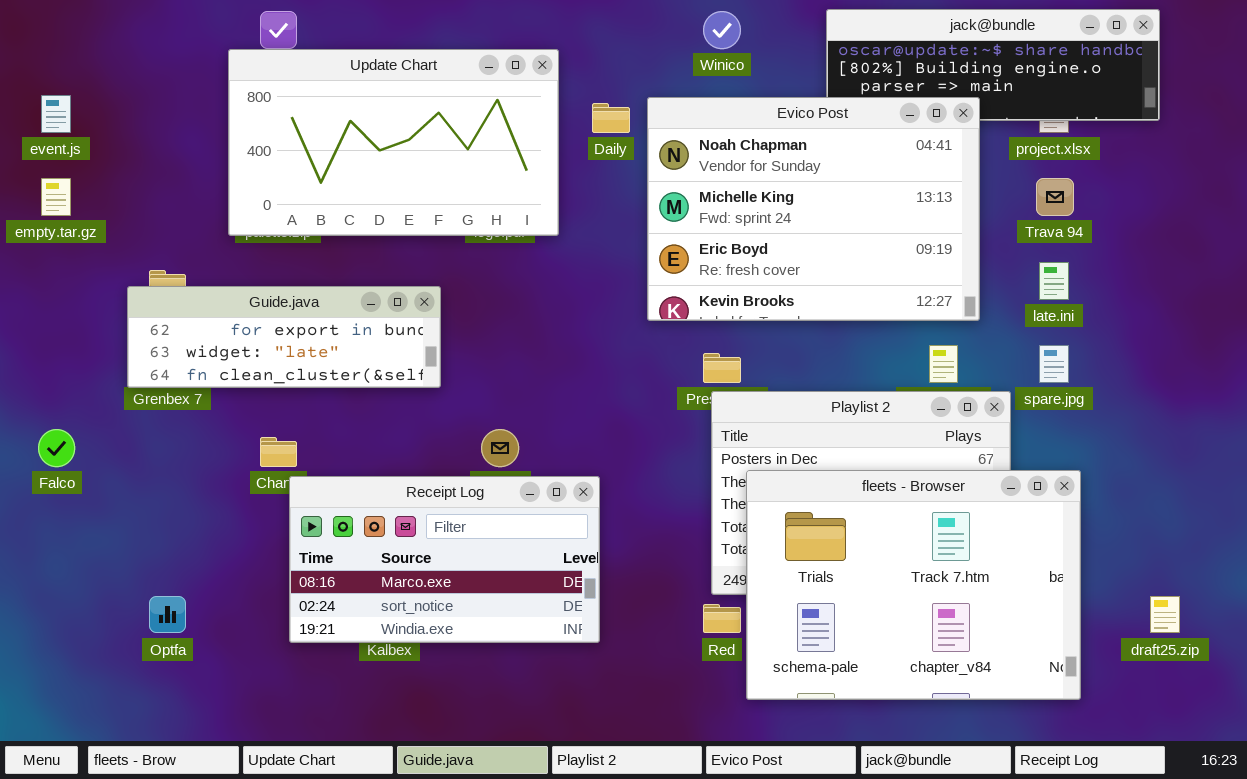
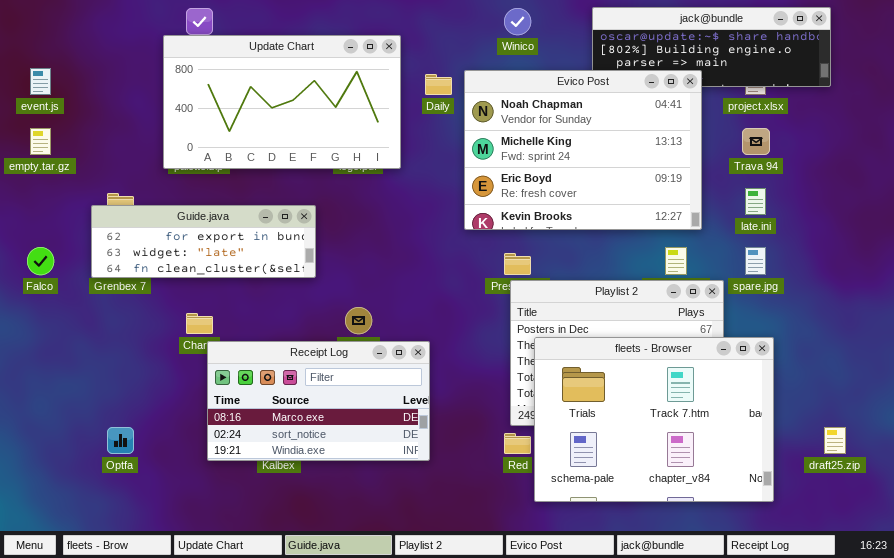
Falco: [38,429,75,467] -> [27,247,54,275], moved

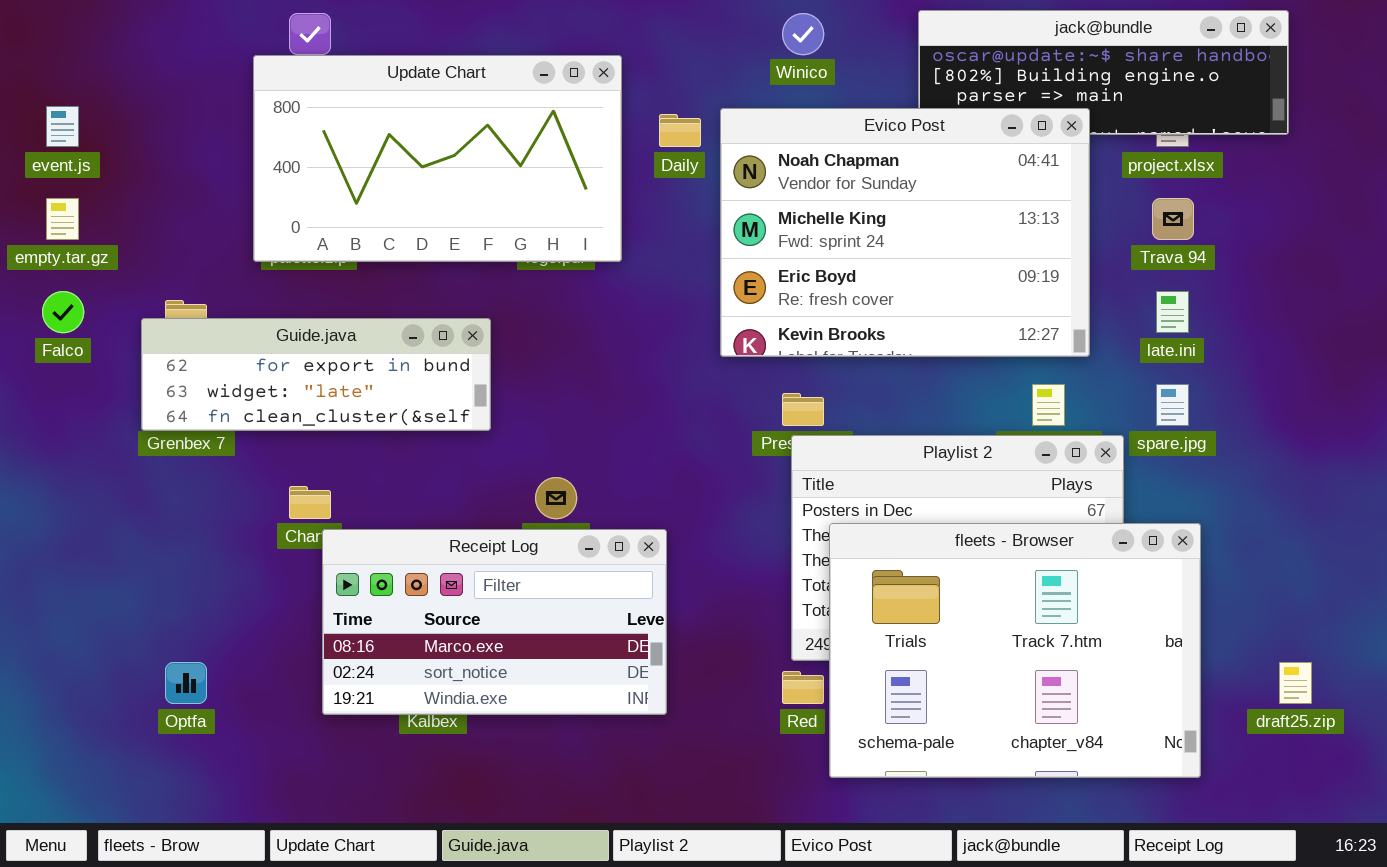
Falco: [27,247,54,275] -> [42,291,84,333], moved

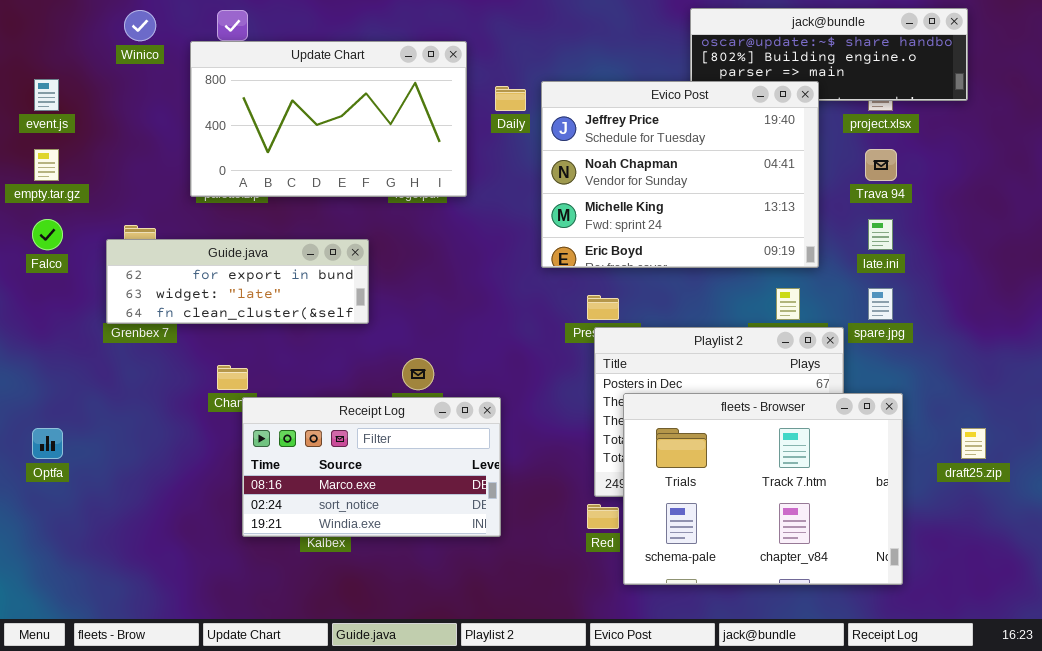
Winico: [782,13,824,55] -> [124,10,156,41], moved
Evico Post: [720,108,1090,357] -> [541,81,819,268], scrolled up 1 row
Optfa: [165,662,207,704] -> [32,428,63,459], moved
draft25.zip: [1279,662,1312,704] -> [961,428,986,459], moved

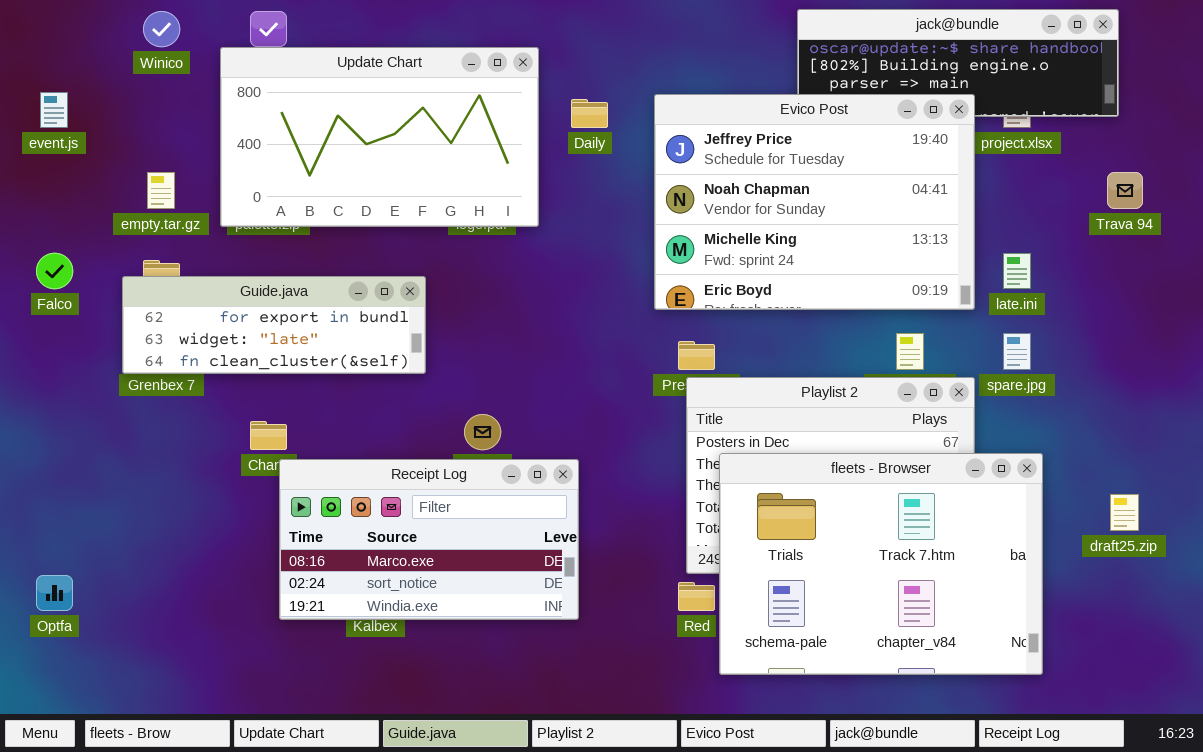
Evico Post: [541,81,819,268] -> [654,94,975,310], moved
empty.tar.gz: [34,149,59,181] -> [147,172,175,209], moved
Trava 94: [865,149,897,181] -> [1107,172,1143,209], moved
Optfa: [32,428,63,459] -> [36,575,73,611], moved

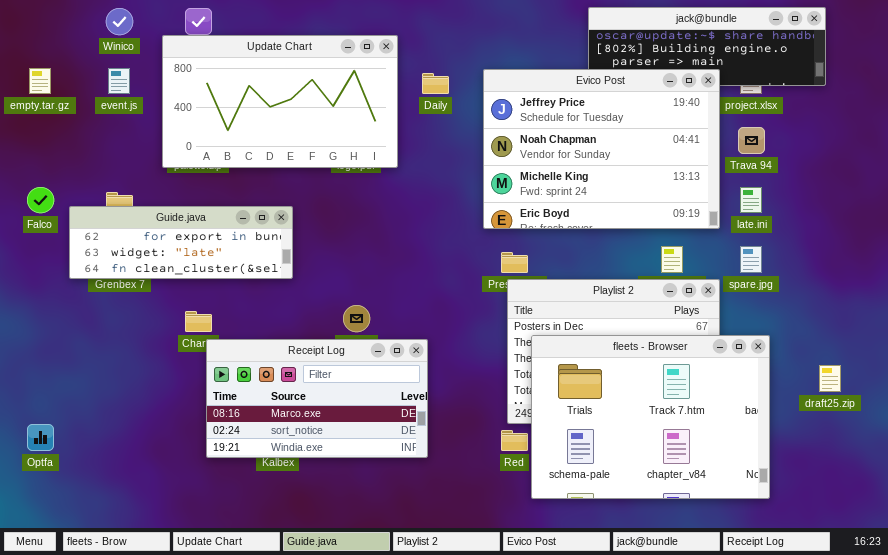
event.js: [40,92,68,128] -> [108,68,130,94], moved
empty.tar.gz: [147,172,175,209] -> [29,68,51,94], moved
Trava 94: [1107,172,1143,209] -> [738,127,765,154], moved
Guide.java: [122,276,426,374] -> [69,206,293,279], moved

